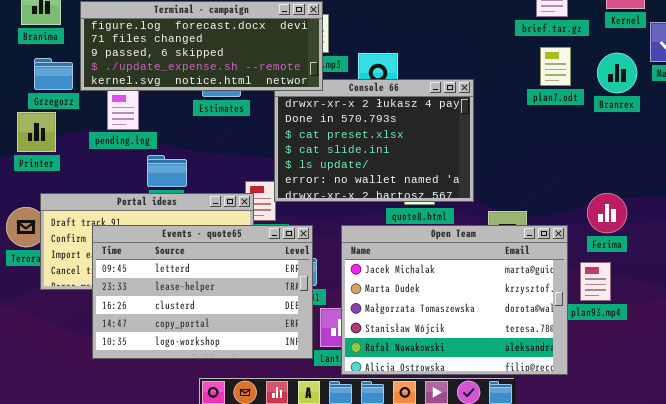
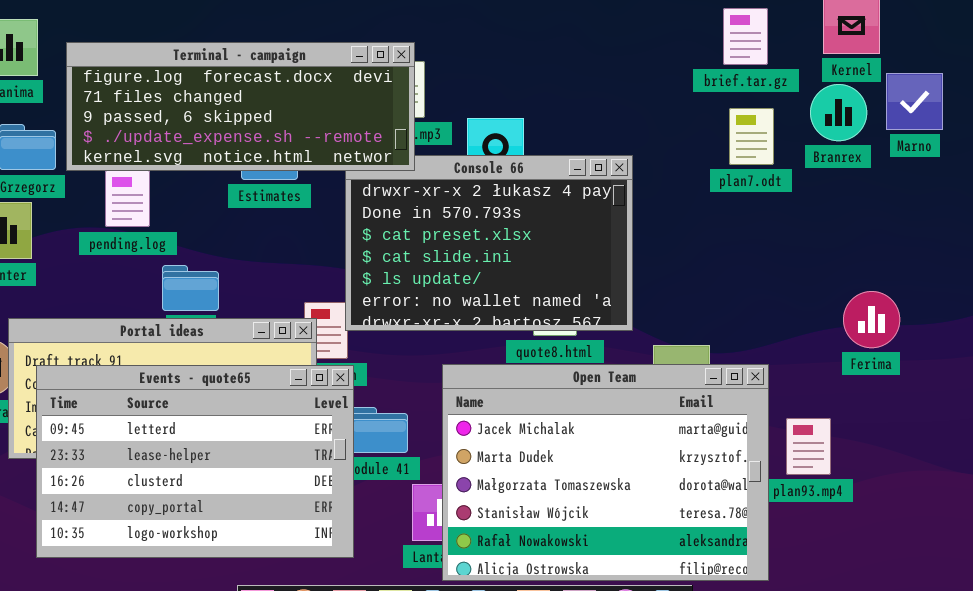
Branrex: [597,53,637,93] -> [810,84,867,141], moved
Ferima: [587,193,627,233] -> [843,291,900,348], moved
Events - quote65: [92,225,313,359] -> [36,365,354,558], moved

